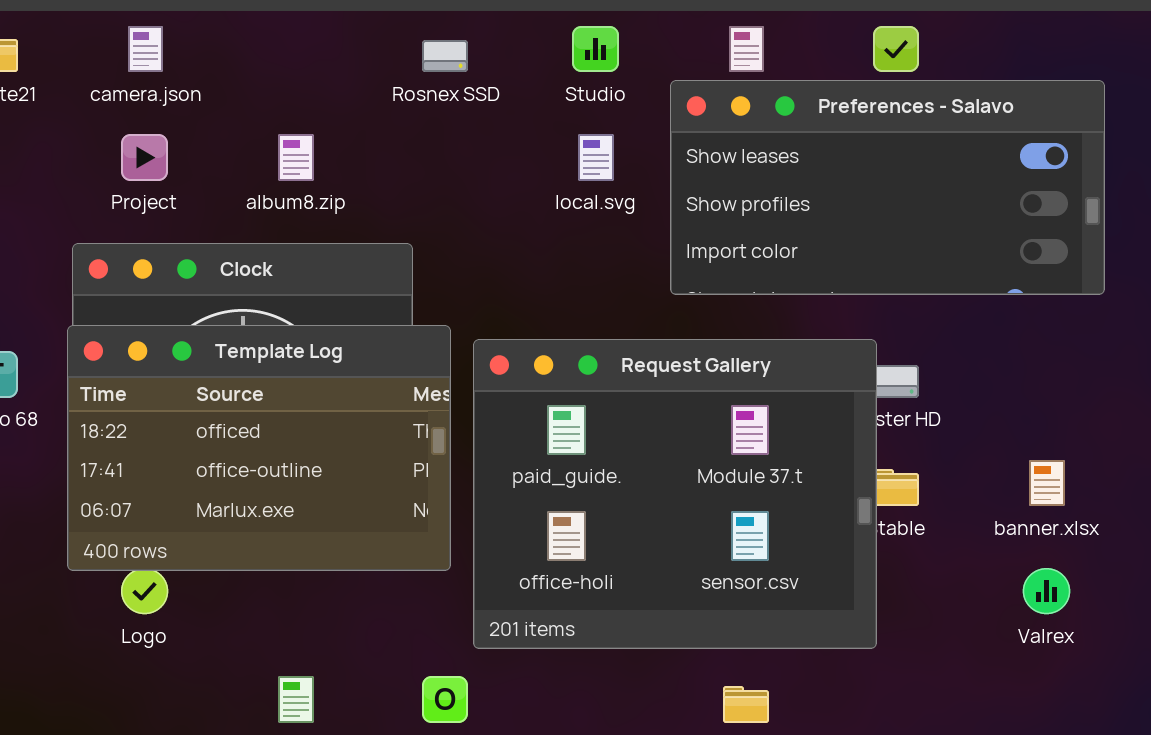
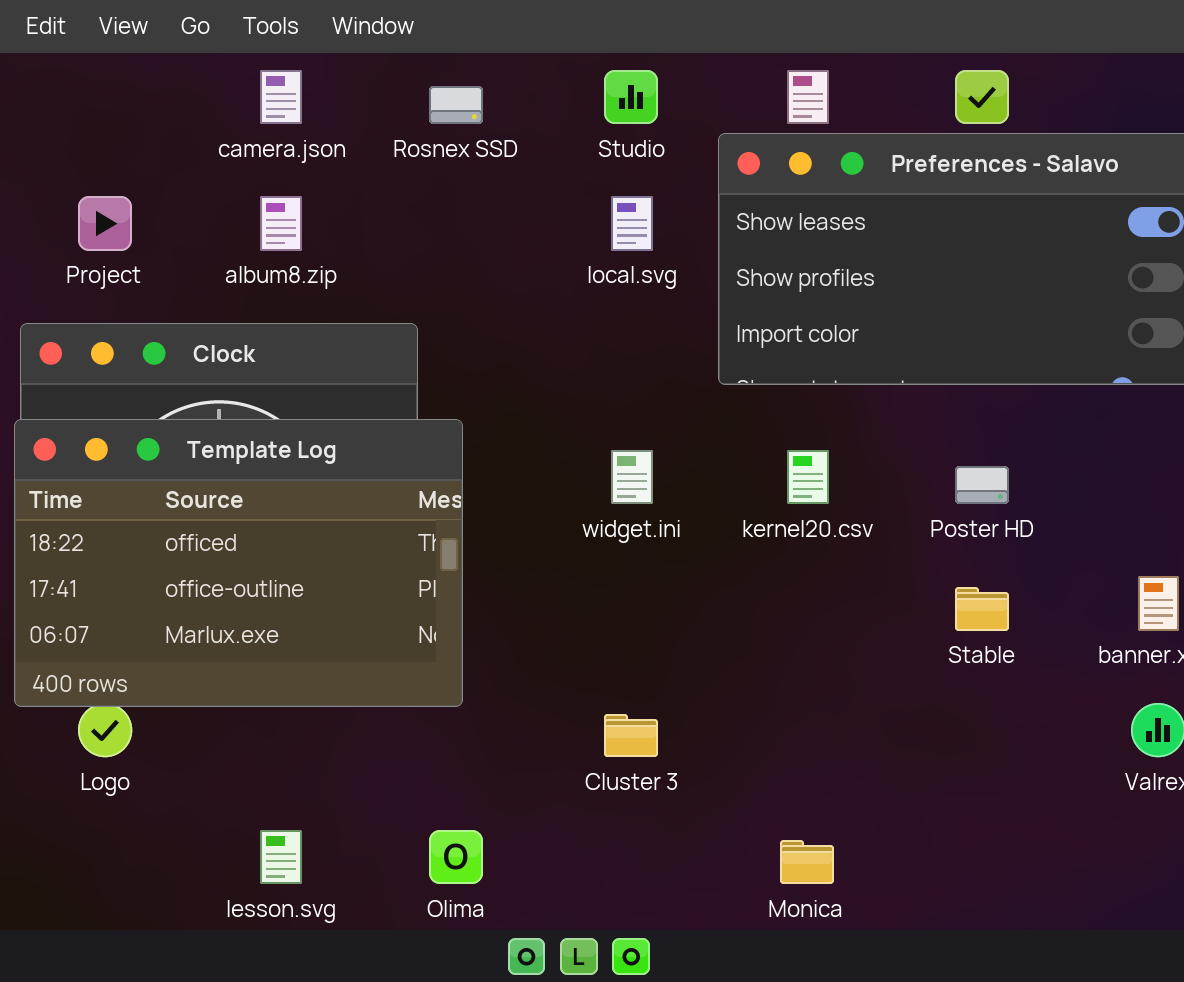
camera.json: [128,26,163,72] -> [260,70,302,124], moved
Request Gallery: [473,339,877,649] -> none, closed

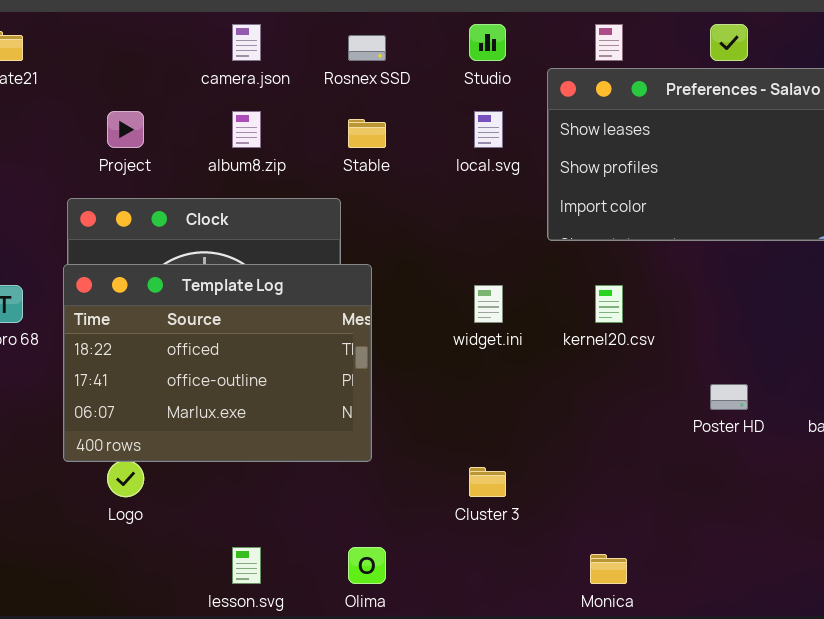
Poster HD: [955,466,1009,504] -> [710,384,748,410], moved
Stable: [955,587,1009,631] -> [348,119,386,148], moved

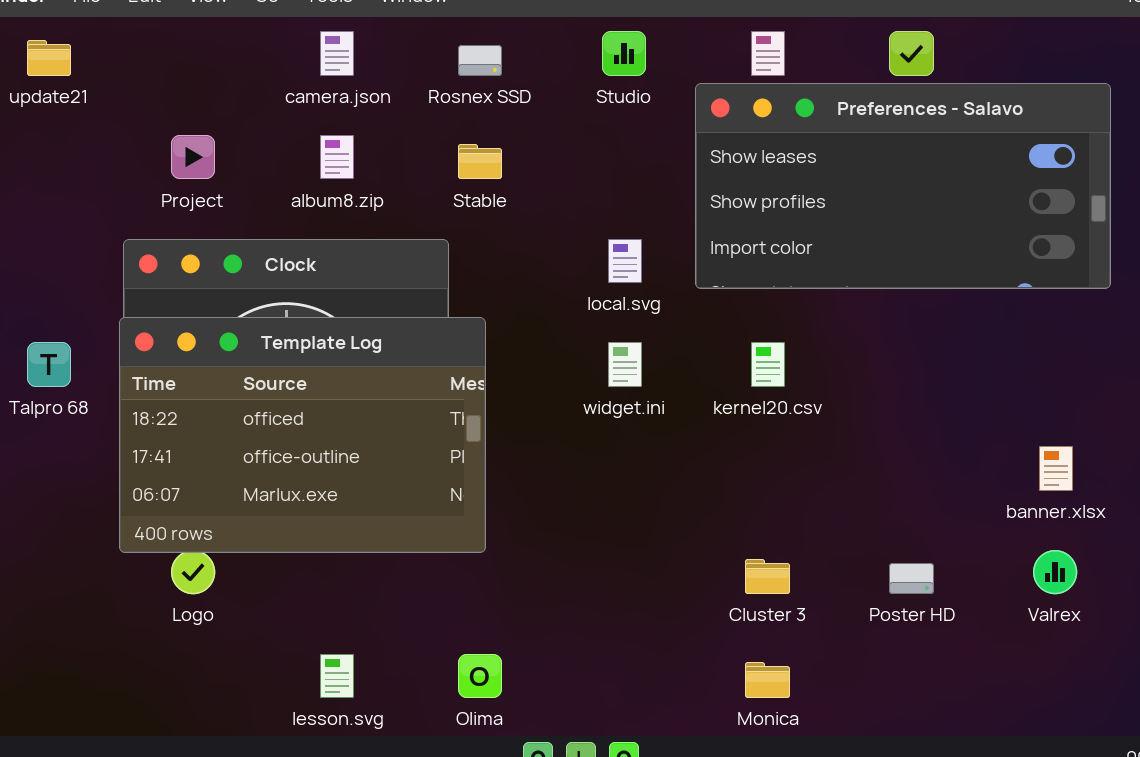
local.svg: [474,111,503,148] -> [608,239,642,283], moved
Poster HD: [710,384,748,410] -> [889,563,934,594], moved
Cluster 3: [469,467,506,497] -> [745,559,790,594], moved

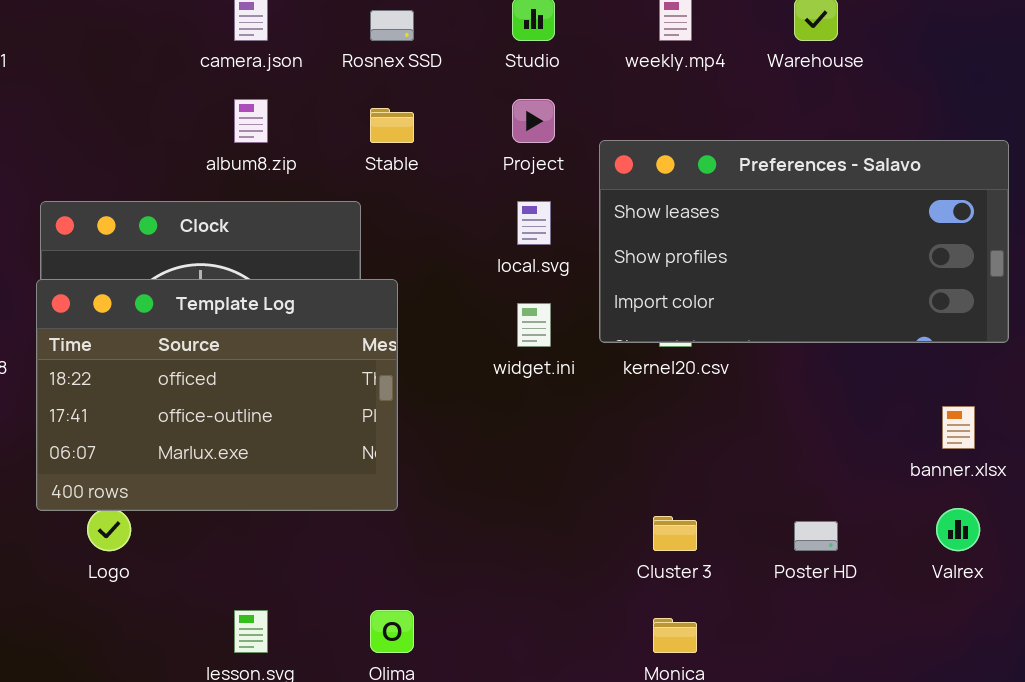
Preferences - Salavo: [695,83,1111,289] -> [599,140,1009,343], moved
Project: [171,135,215,179] -> [512,99,555,143], moved

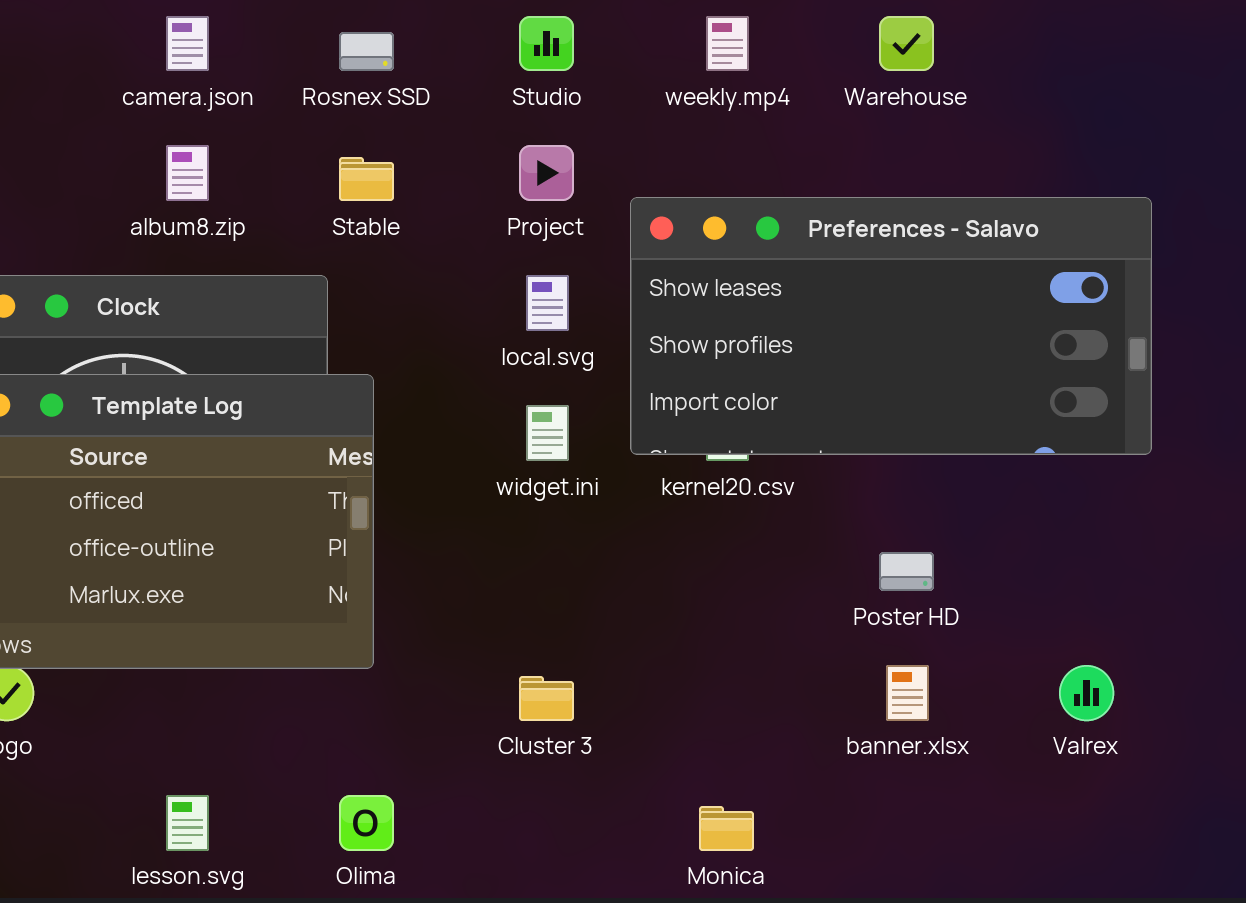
banner.xlsx: [942,406,975,449] -> [886,665,929,721], moved
Cluster 3: [653,516,697,551] -> [519,676,574,721], moved
Poster HD: [794,521,838,551] -> [879,552,934,591], moved

